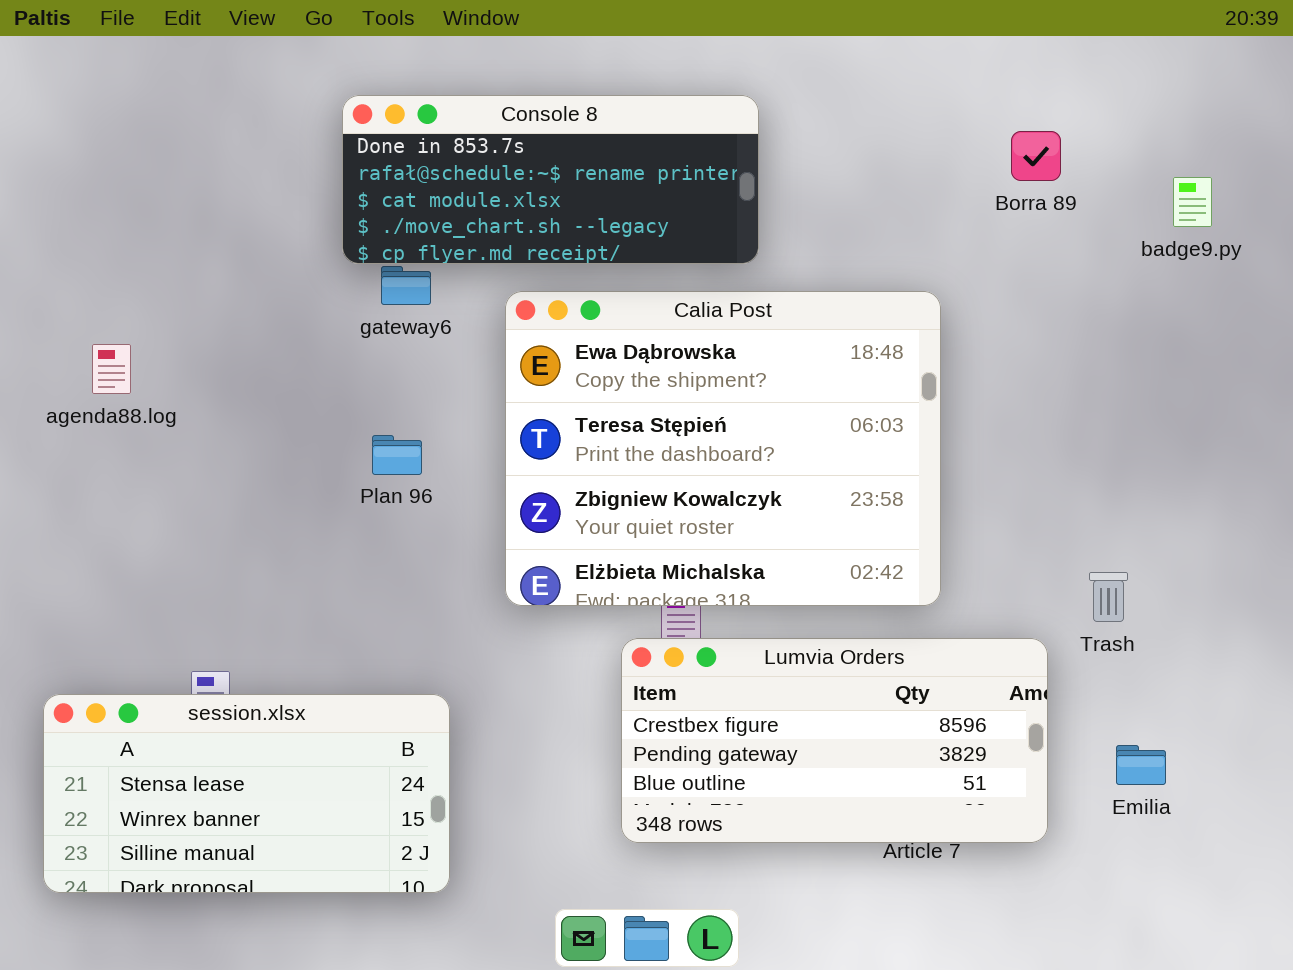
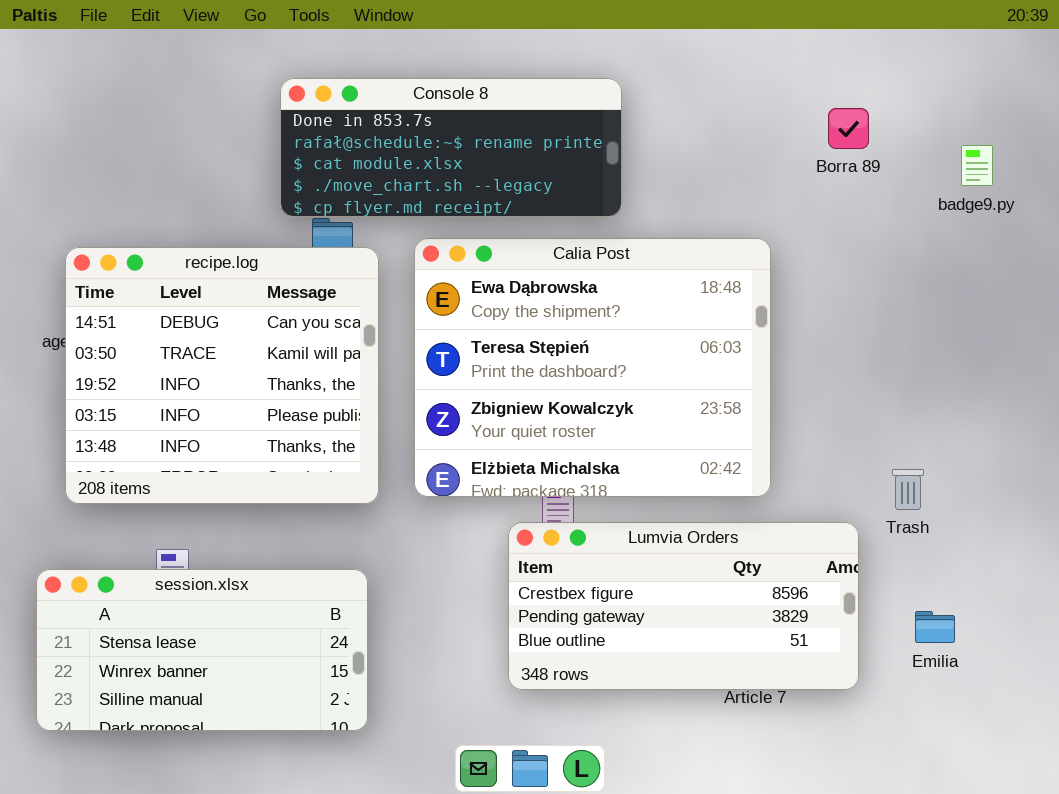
recipe.log: none -> [65,247,379,504], opened

